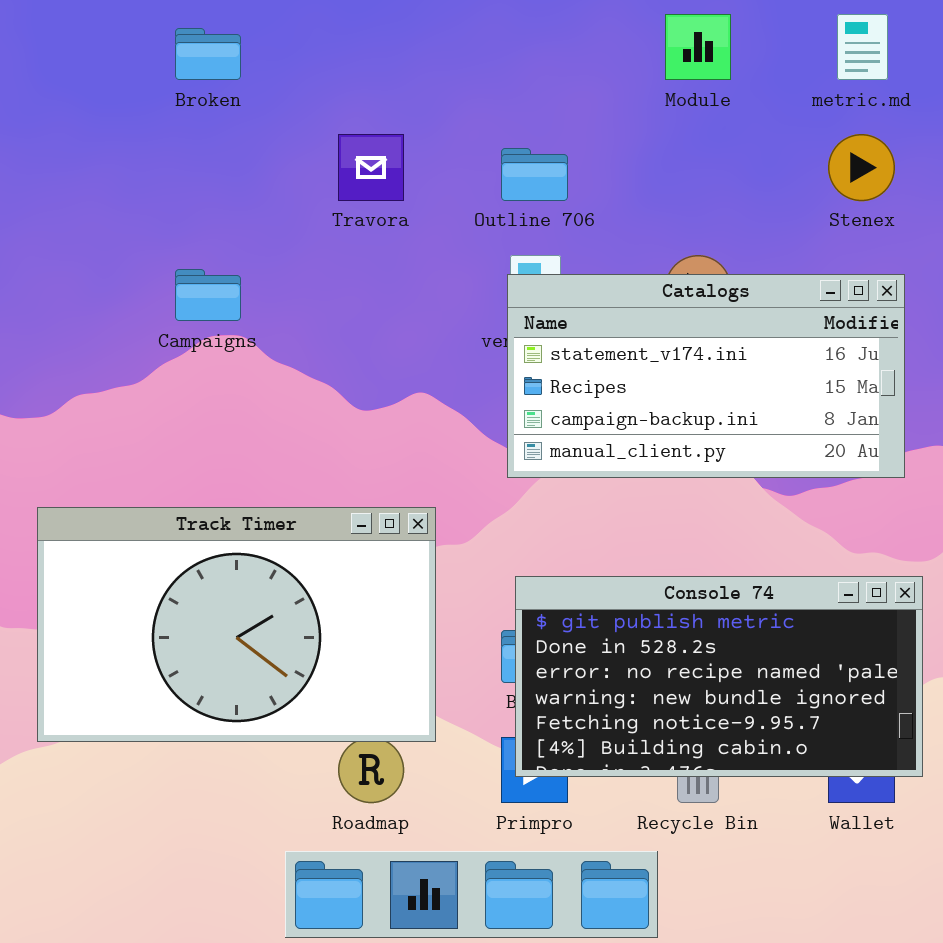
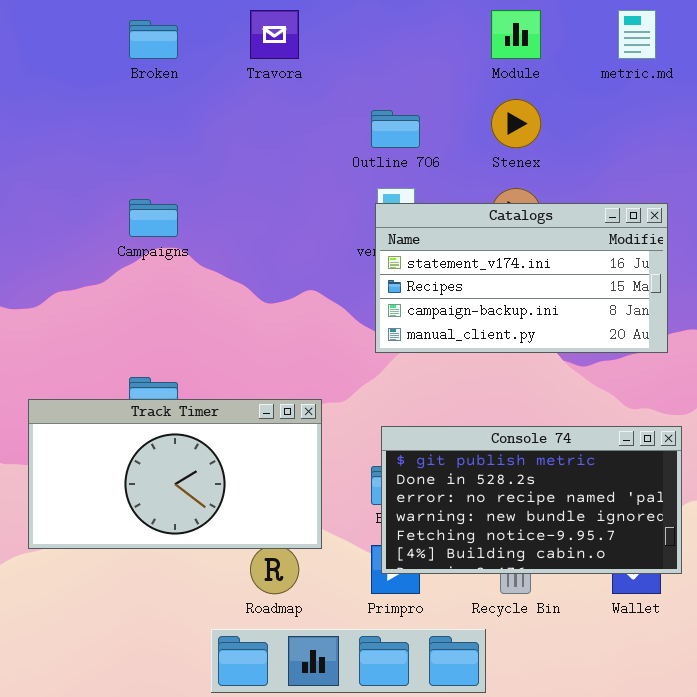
Travora: [338,134,404,201] -> [250,10,299,59], moved
Stenex: [828,134,895,201] -> [491,99,541,148], moved
Track Timer: [37,507,436,742] -> [28,399,322,549], resized

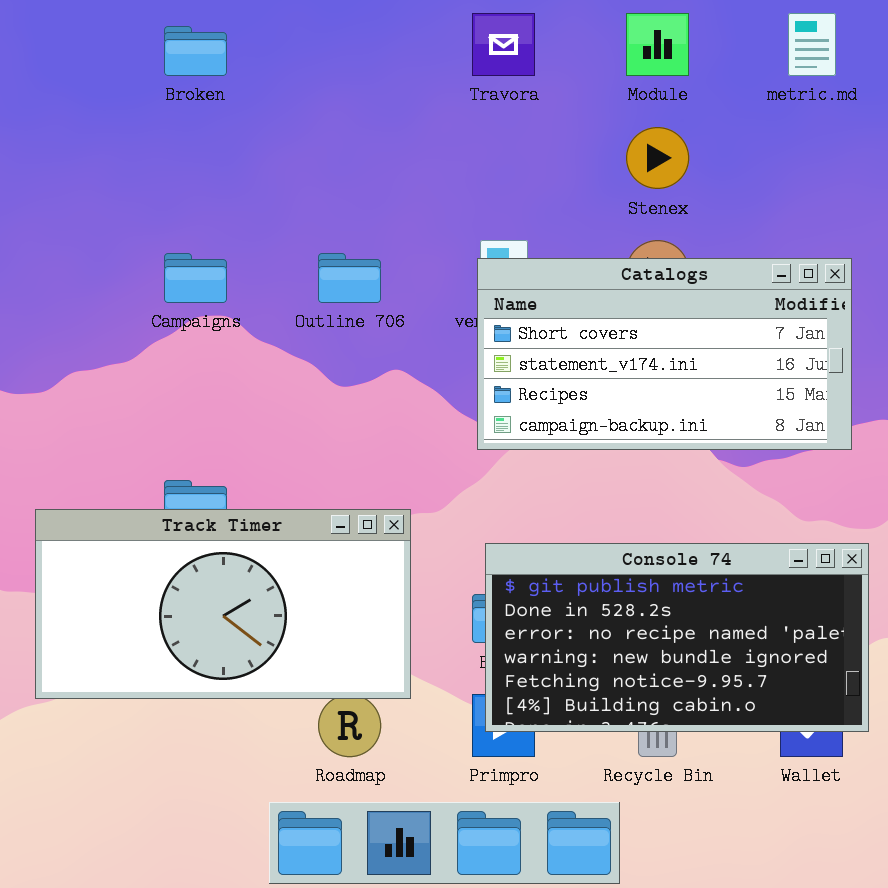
Travora: [250,10,299,59] -> [472,13,535,76], moved
Outline 706: [371,110,420,148] -> [318,253,381,303], moved
Catalogs: [375,203,668,353] -> [477,258,852,450], scrolled up 1 row

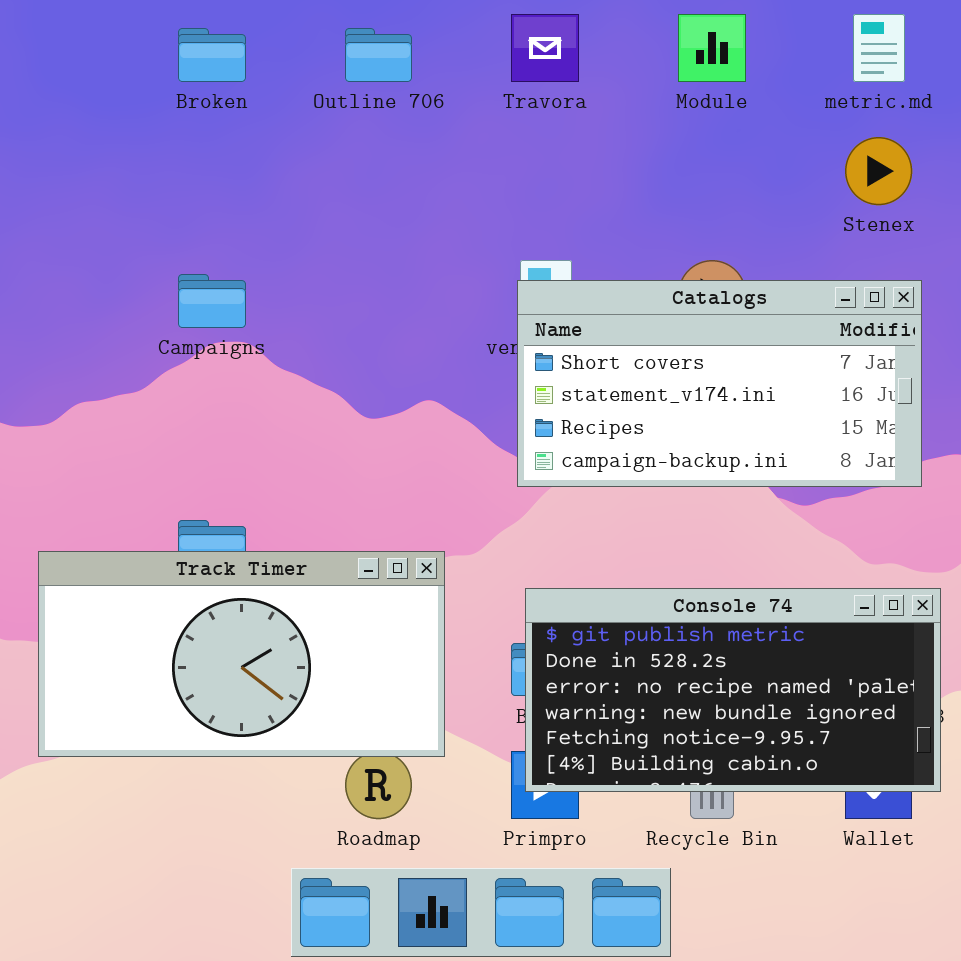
Stenex: [626,127,689,189] -> [845,137,912,205], moved
Outline 706: [318,253,381,303] -> [345,28,412,82], moved

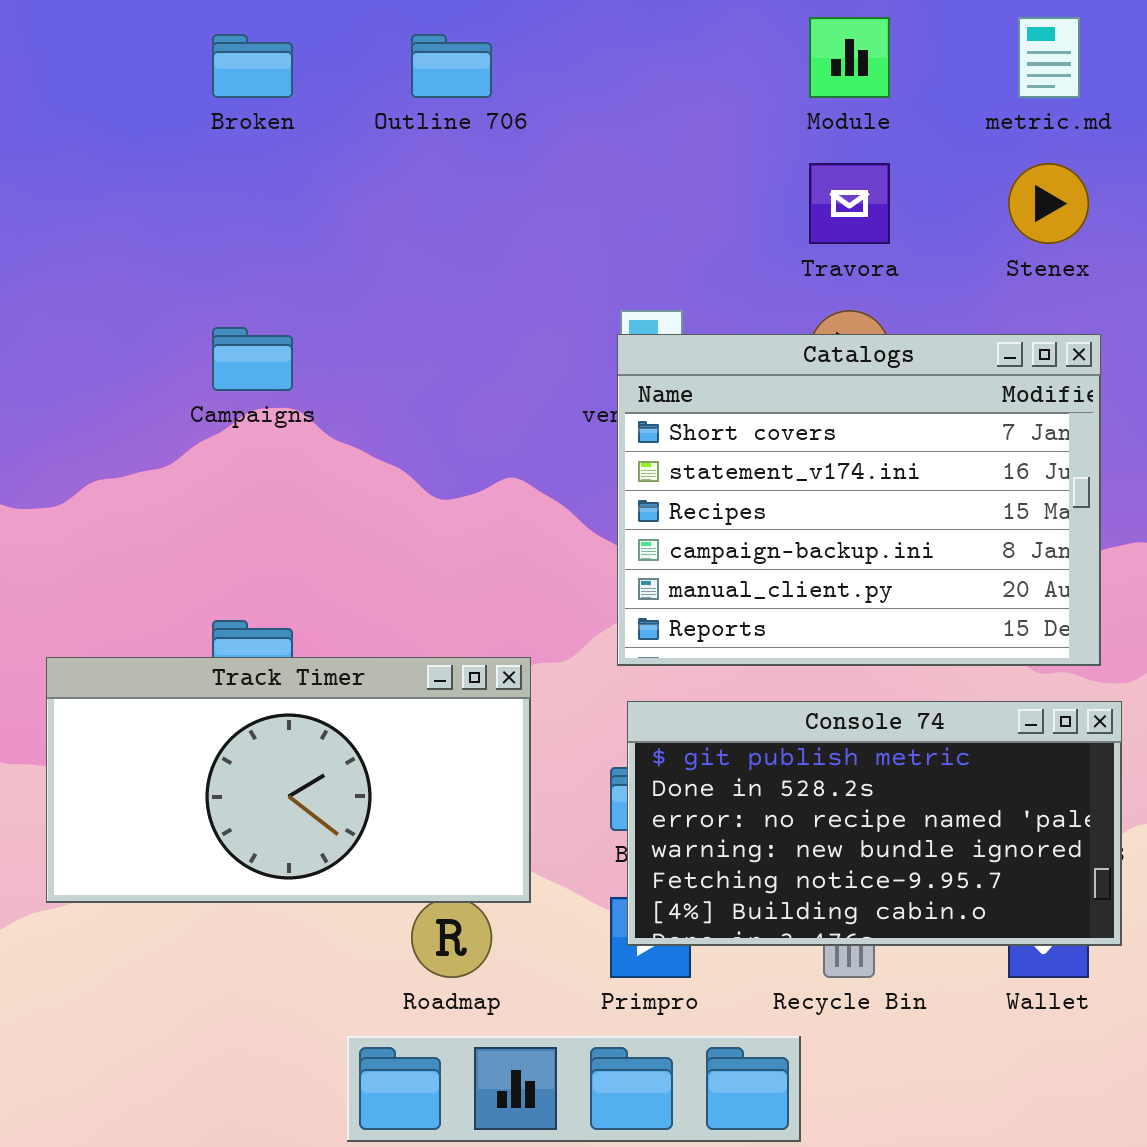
Travora: [511,14,579,82] -> [809,163,890,244], moved
Catalogs: [517,280,922,487] -> [617,334,1101,666], resized

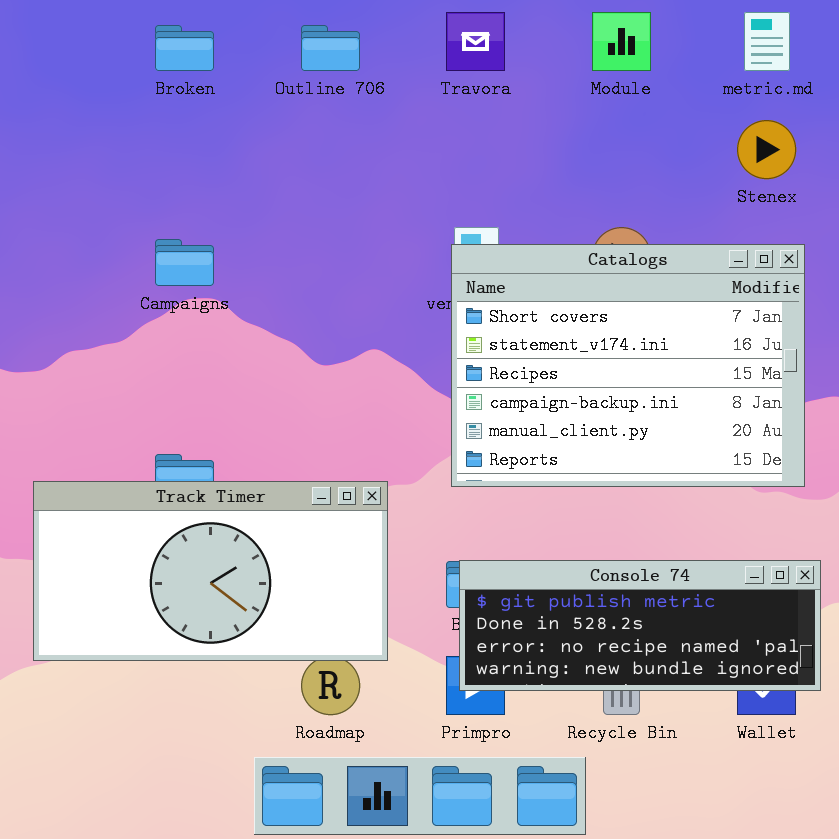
Travora: [809,163,890,244] -> [446,12,505,71], moved
Console 74: [627,701,1122,946] -> [459,560,821,691], resized

